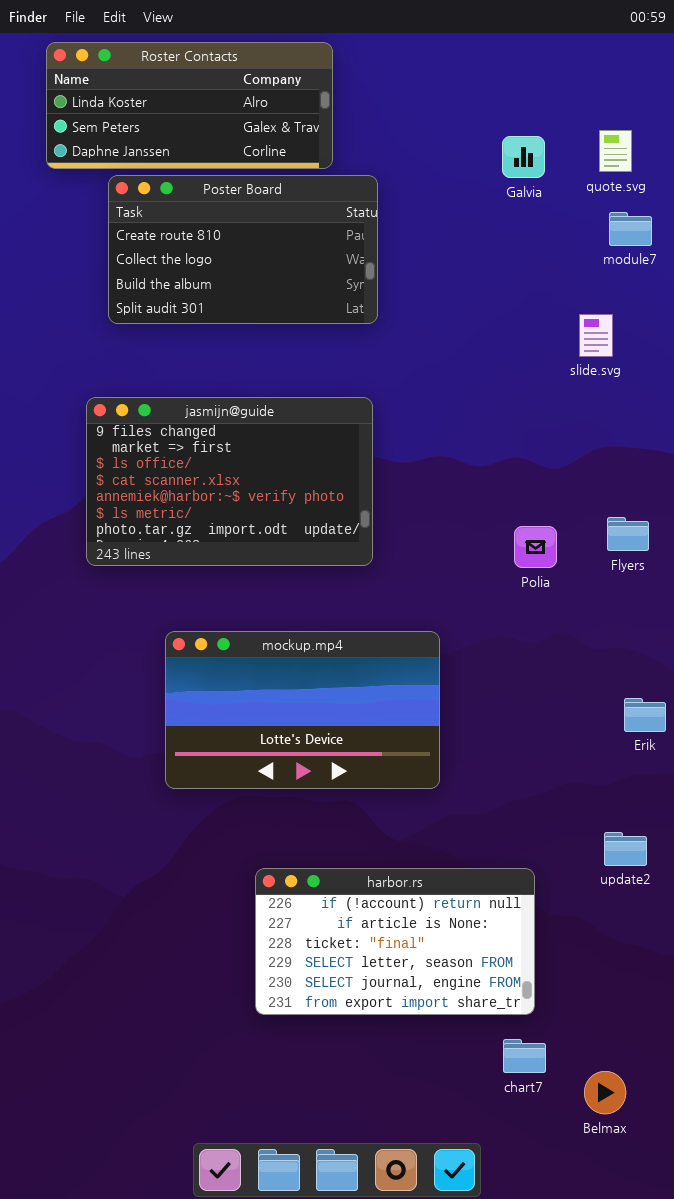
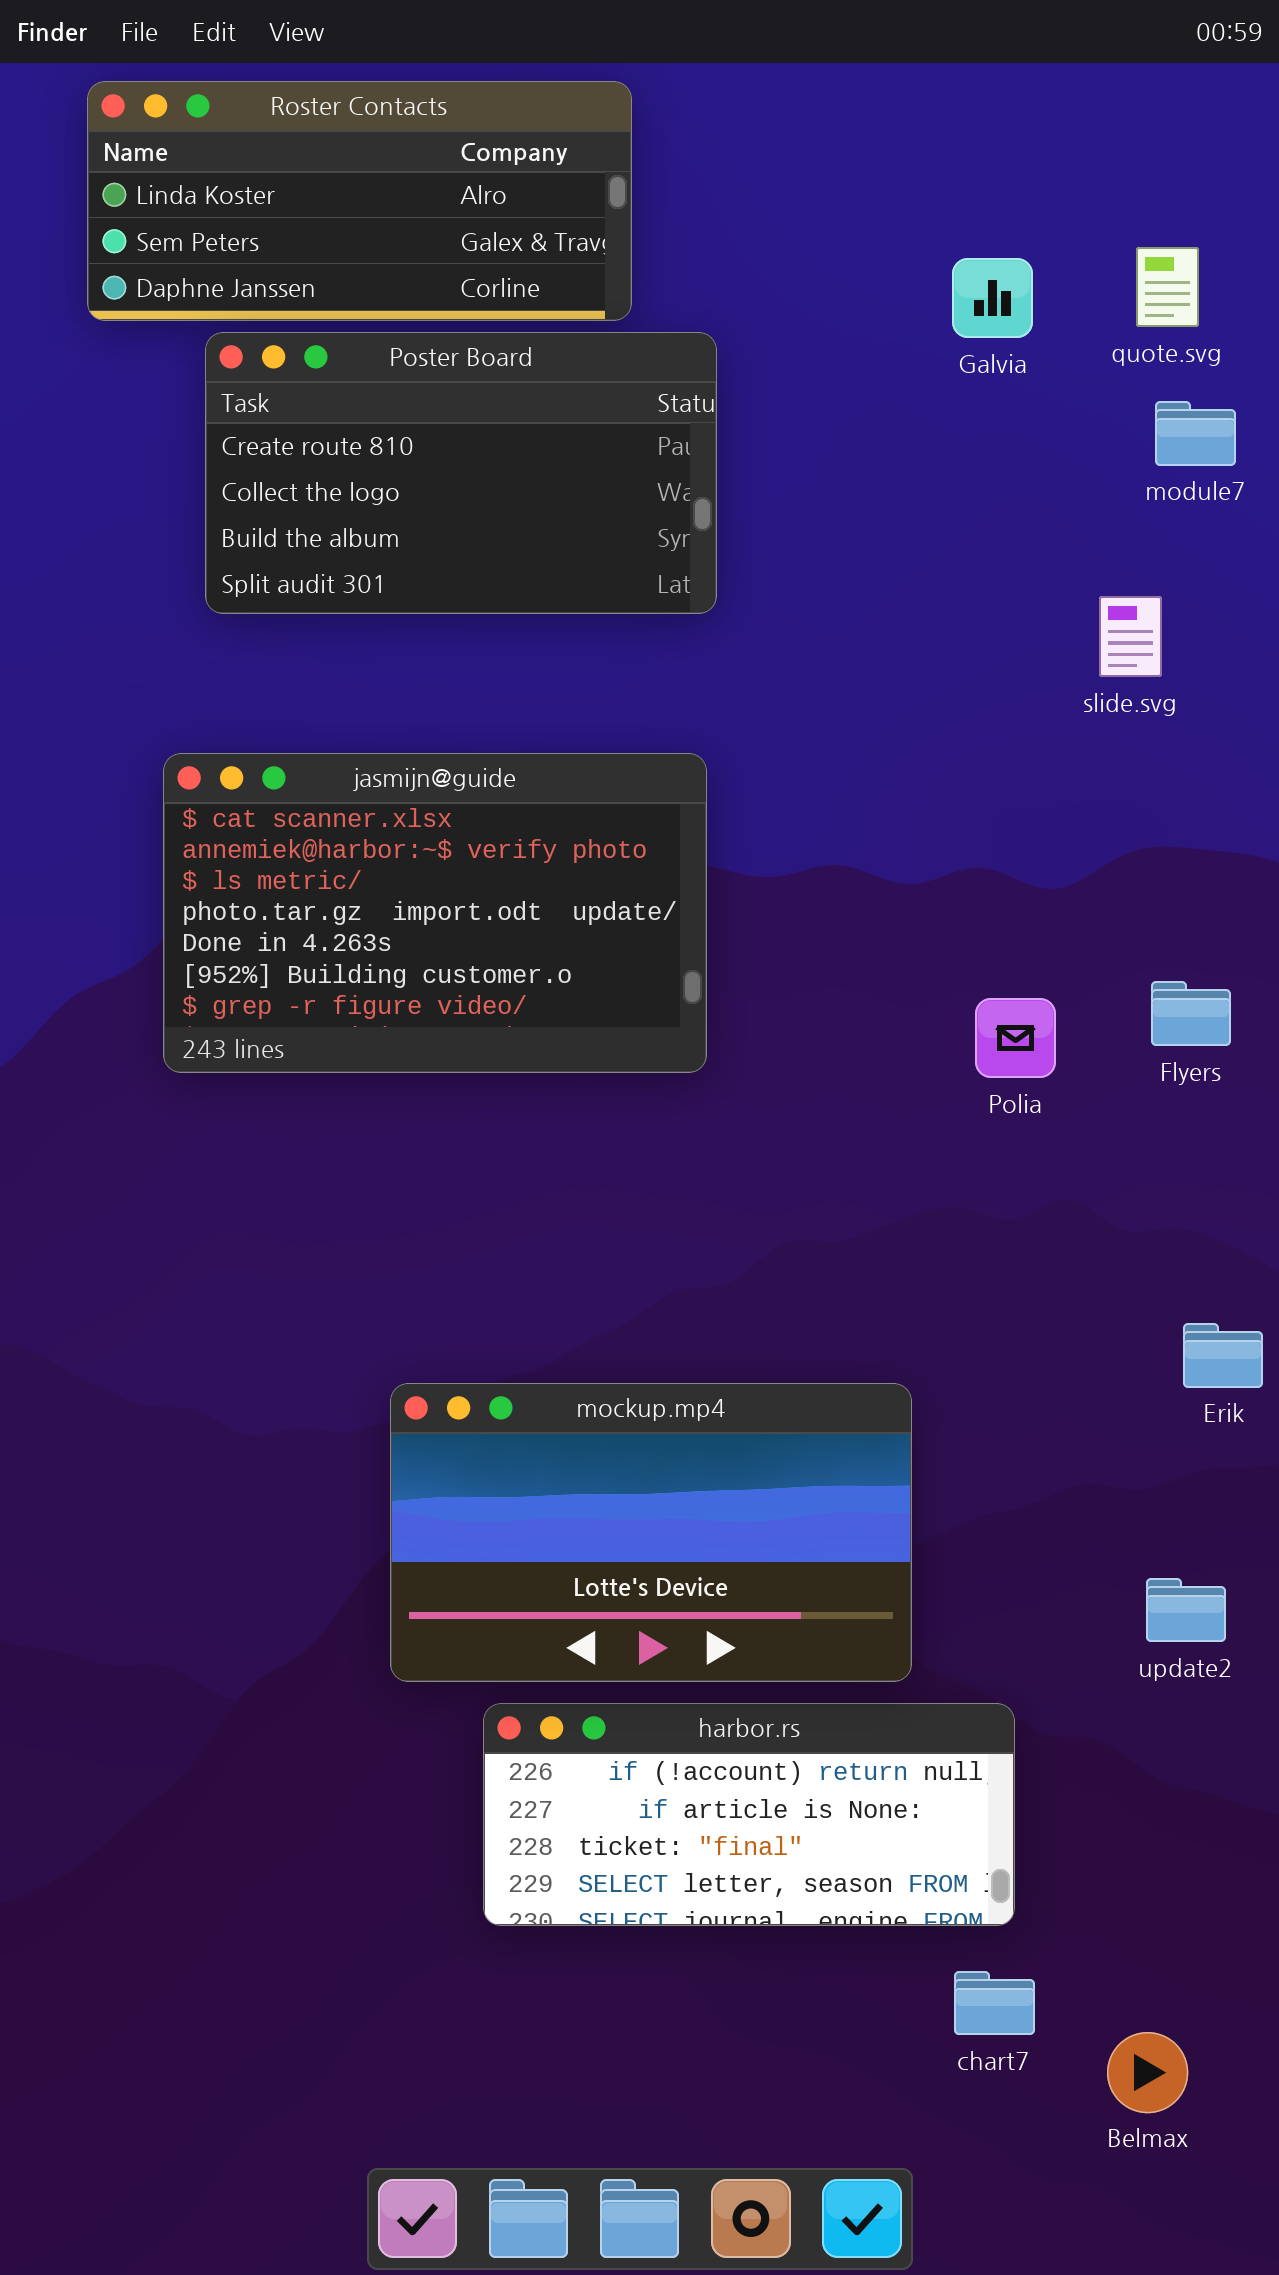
jasmijn@guide: [86,397,373,566] -> [163,753,707,1073], scrolled down 3 rows
mockup.mp4: [165,631,440,789] -> [390,1383,912,1682], moved
harbor.rs: [255,868,535,1015] -> [483,1703,1015,1926], resized

